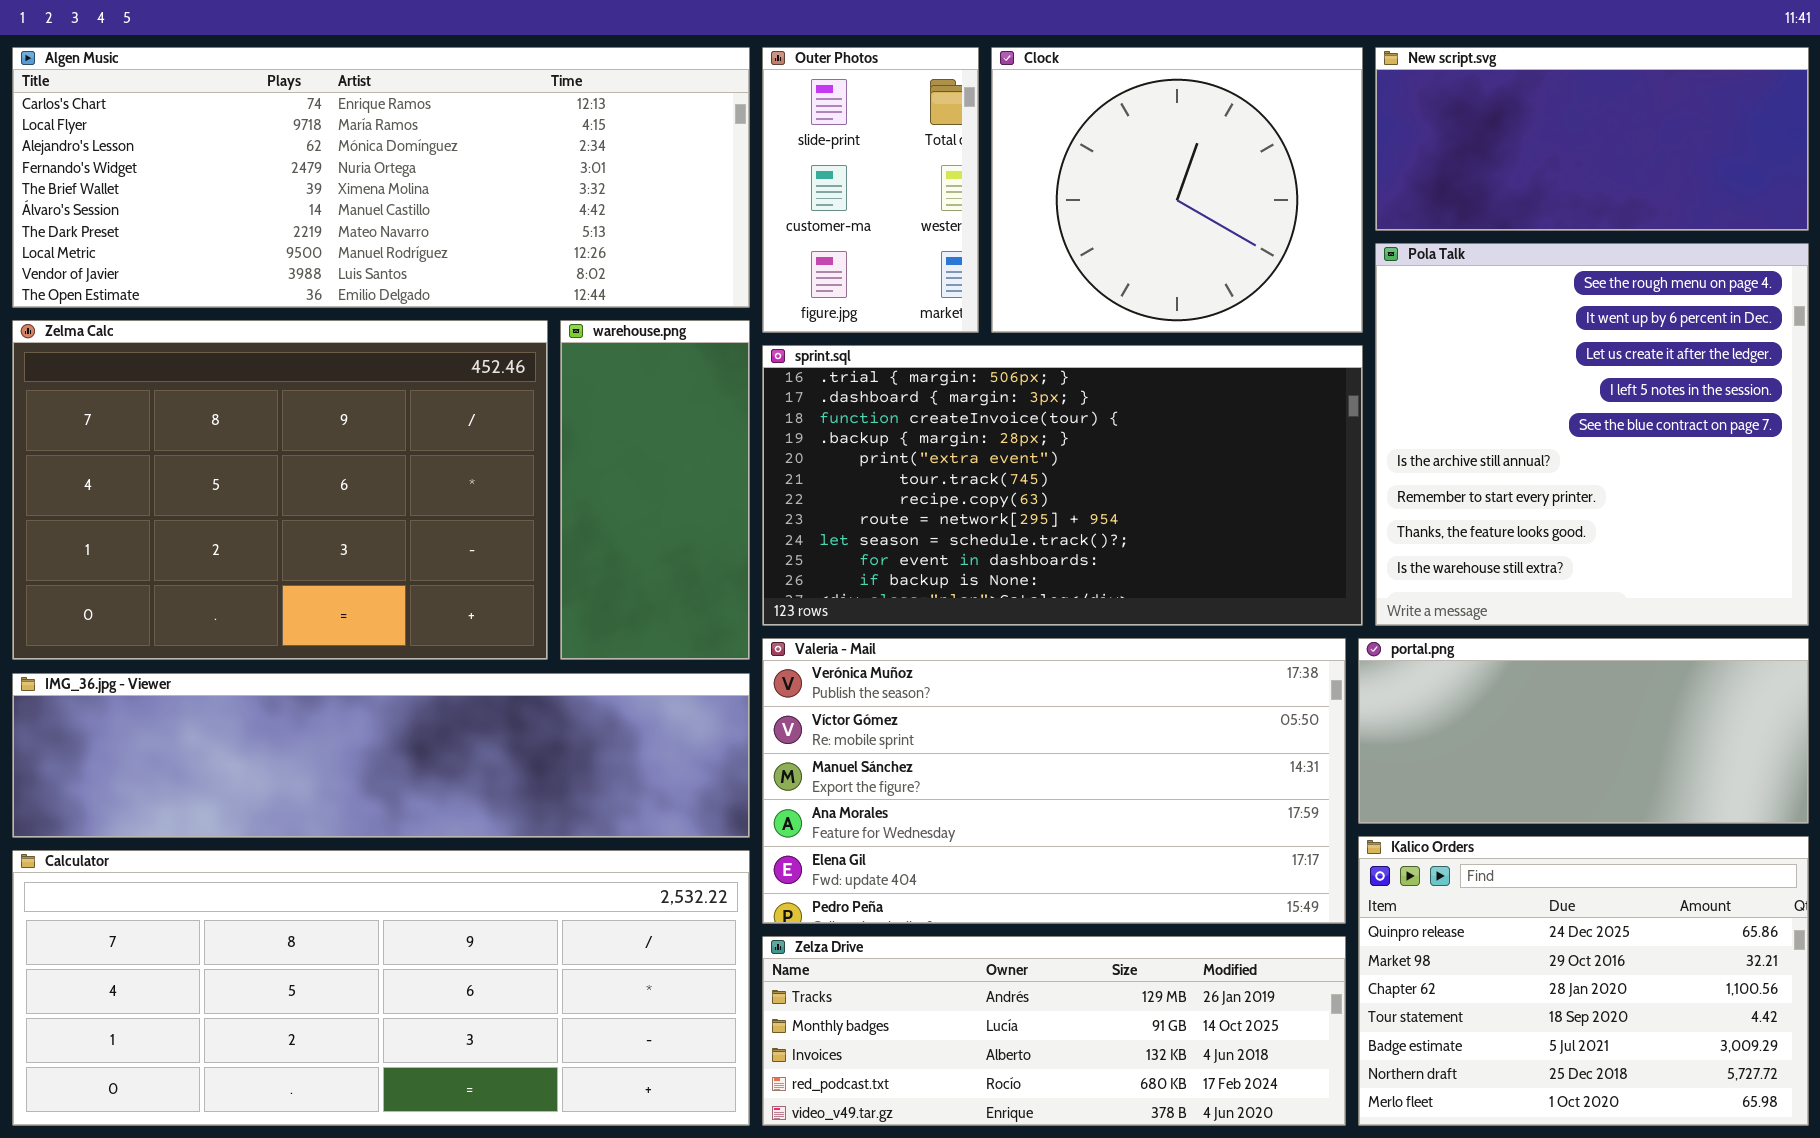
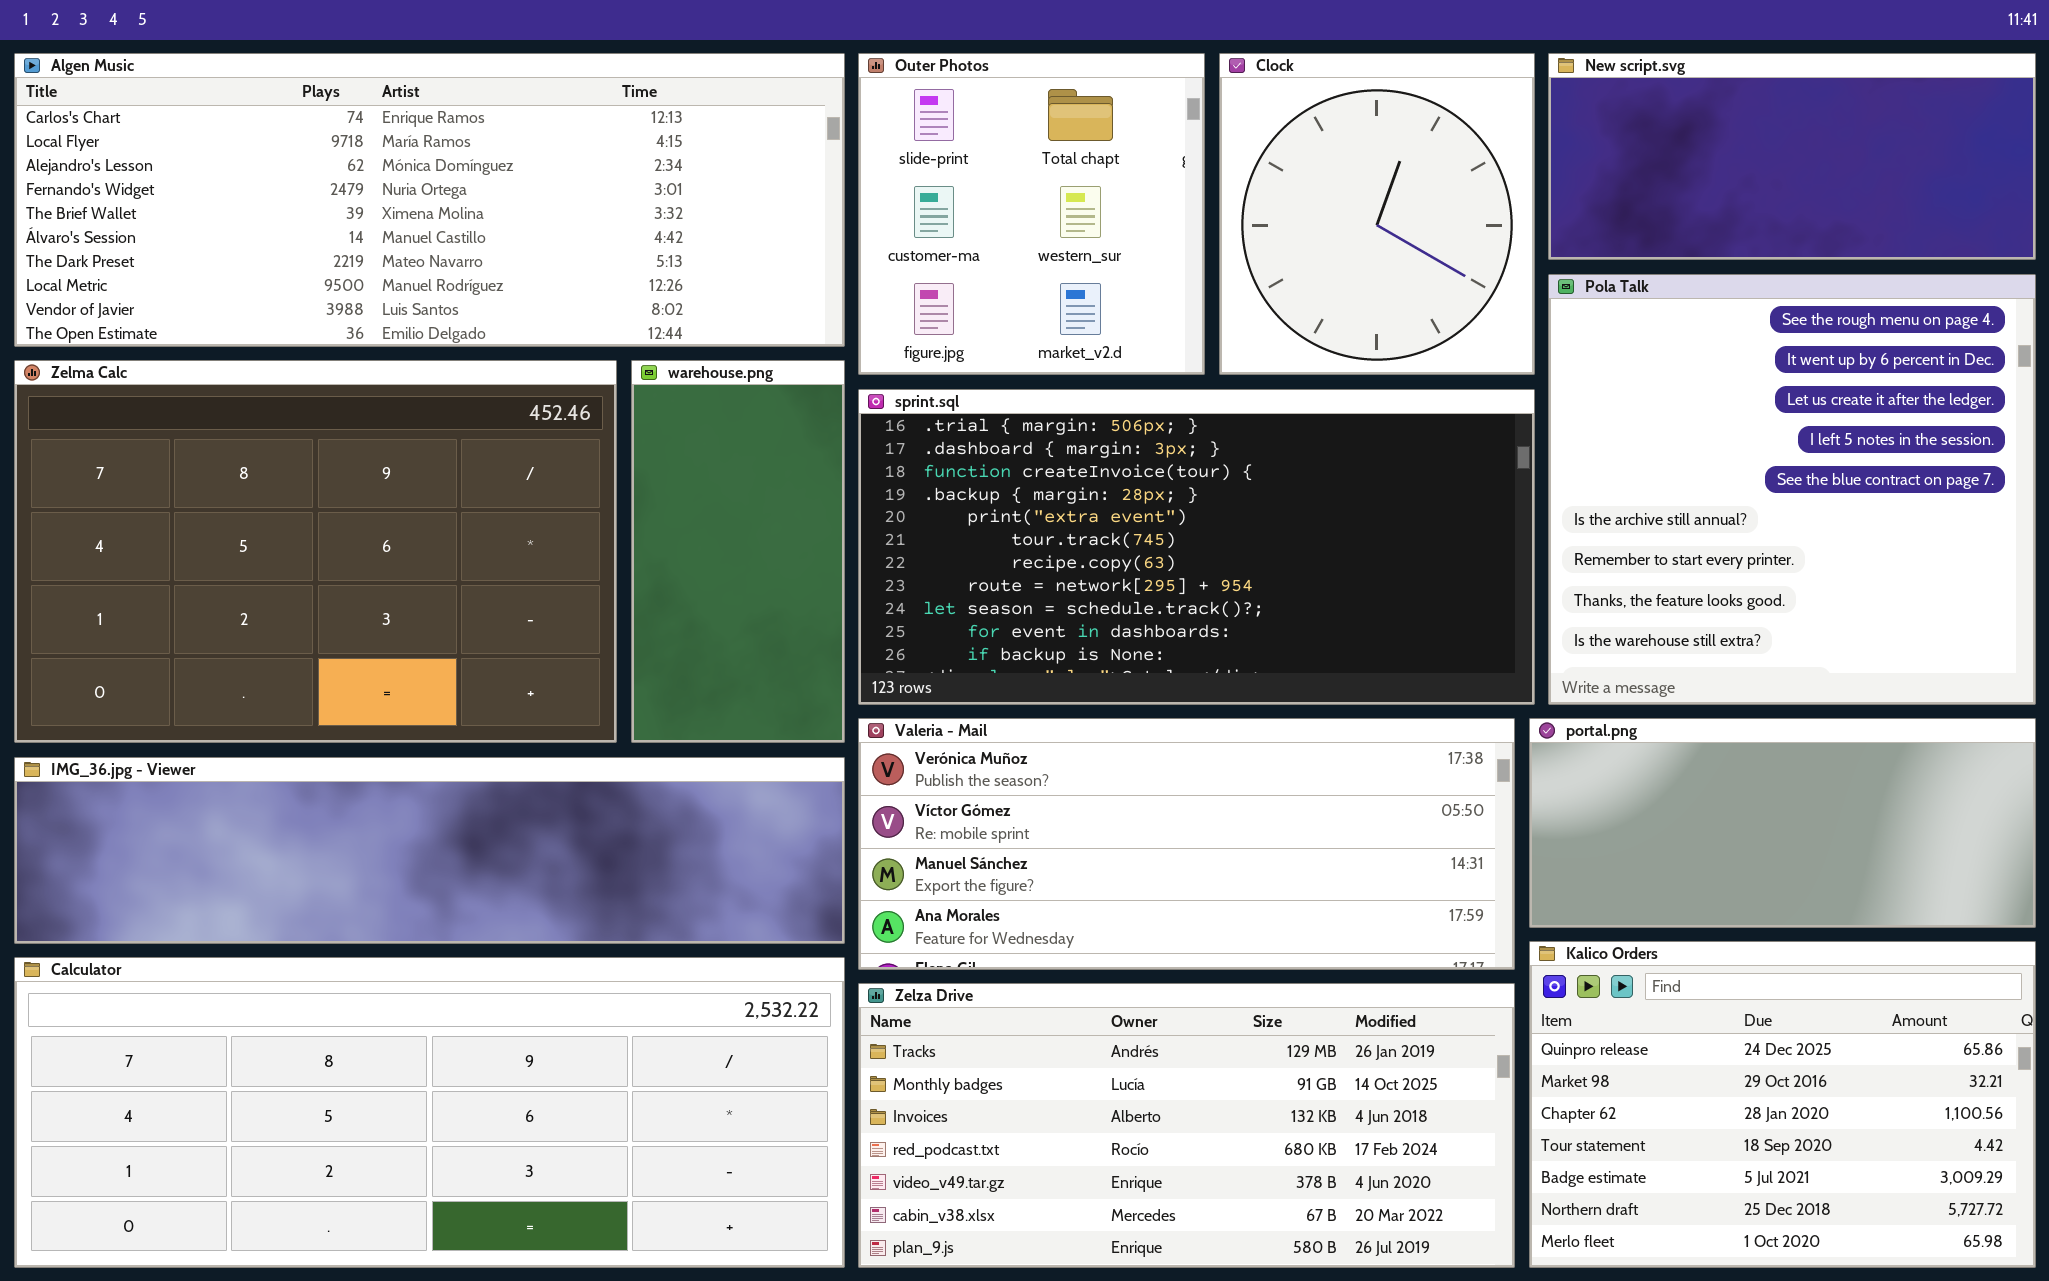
Outer Photos: [762,47,979,333] -> [858,53,1205,375], resized
Clock: [991,47,1363,333] -> [1219,53,1535,375], resized
Valeria - Mail: [762,638,1346,924] -> [858,718,1515,970], resized
Zelza Drive: [762,936,1346,1126] -> [858,983,1515,1268], resized

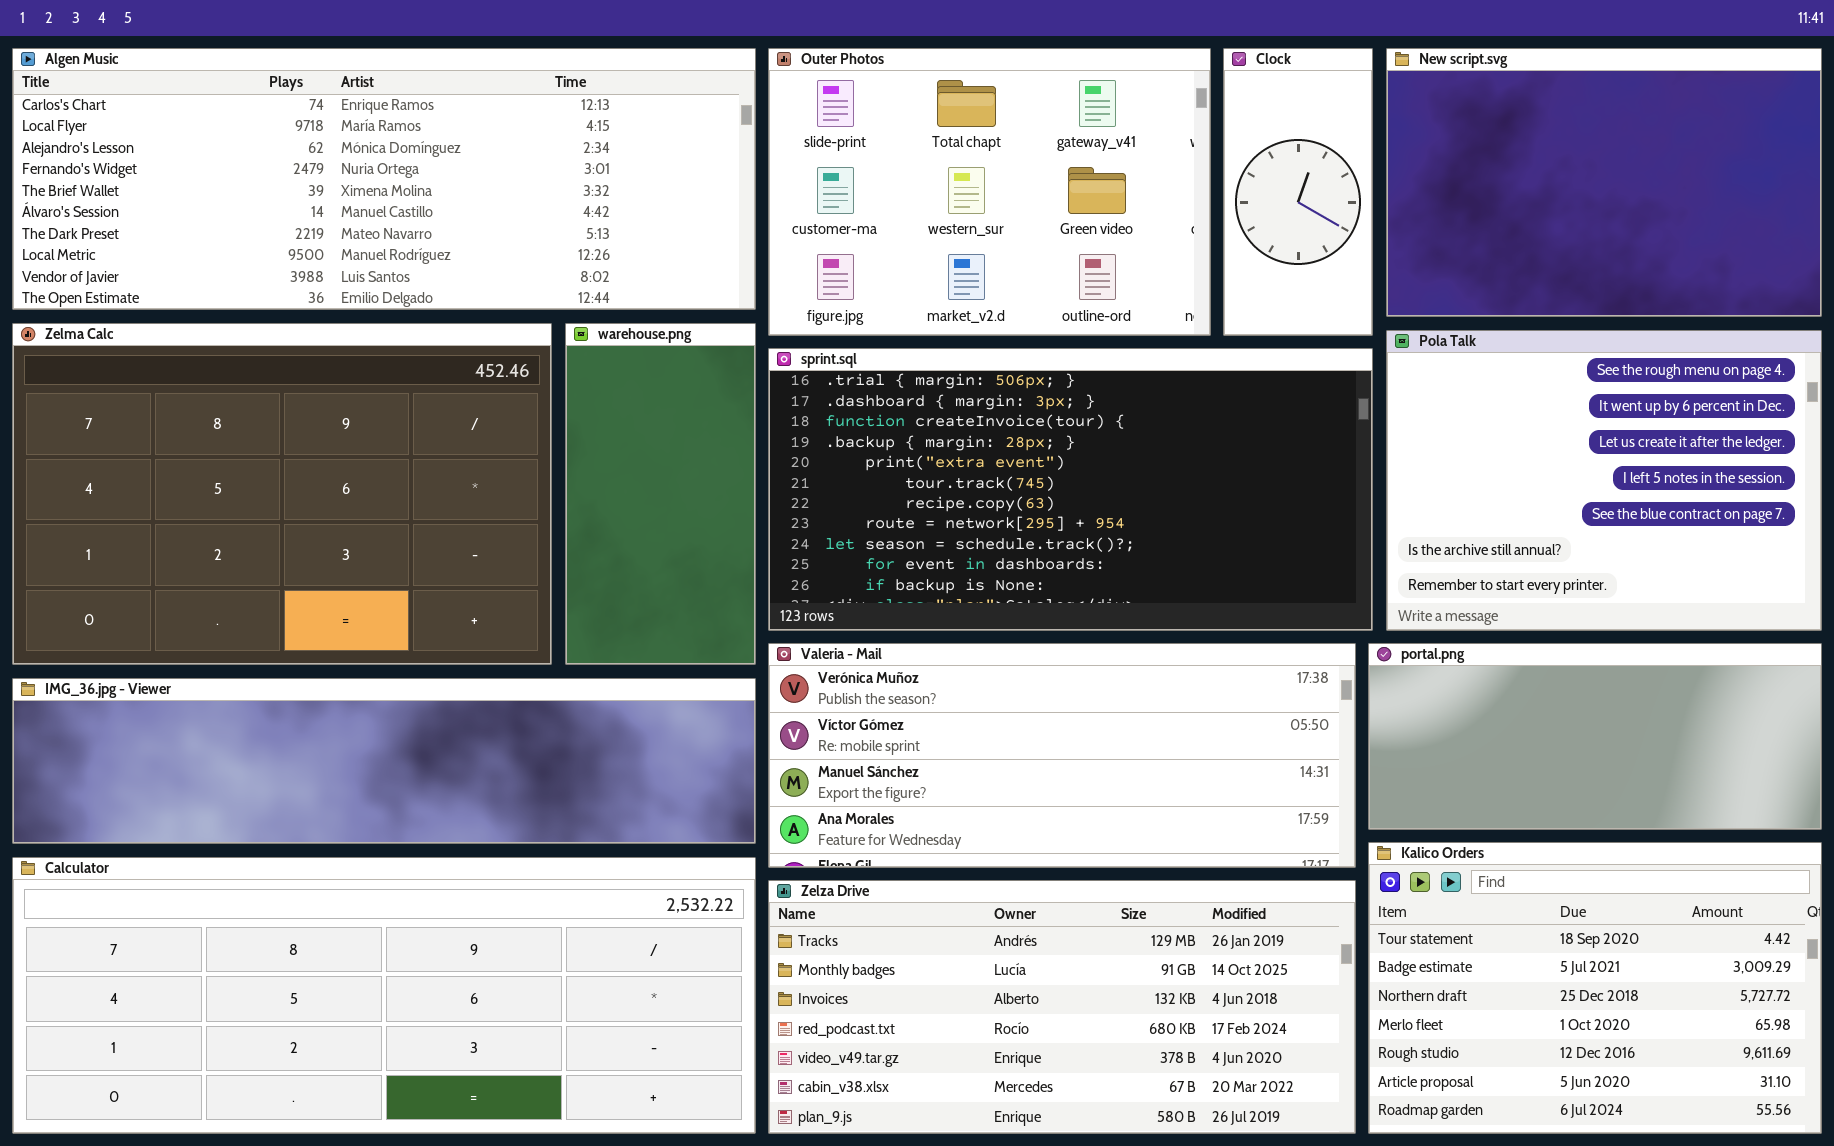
Outer Photos: [858,53,1205,375] -> [768,48,1211,336], resized
Clock: [1219,53,1535,375] -> [1223,48,1373,336], resized
New script.svg: [1548,53,2036,260] -> [1386,48,1822,317], resized
Pola Talk: [1548,274,2036,705] -> [1386,330,1822,631], resized
Kalico Orders: [1529,941,2036,1268] -> [1368,842,1822,1134], scrolled down 3 rows

